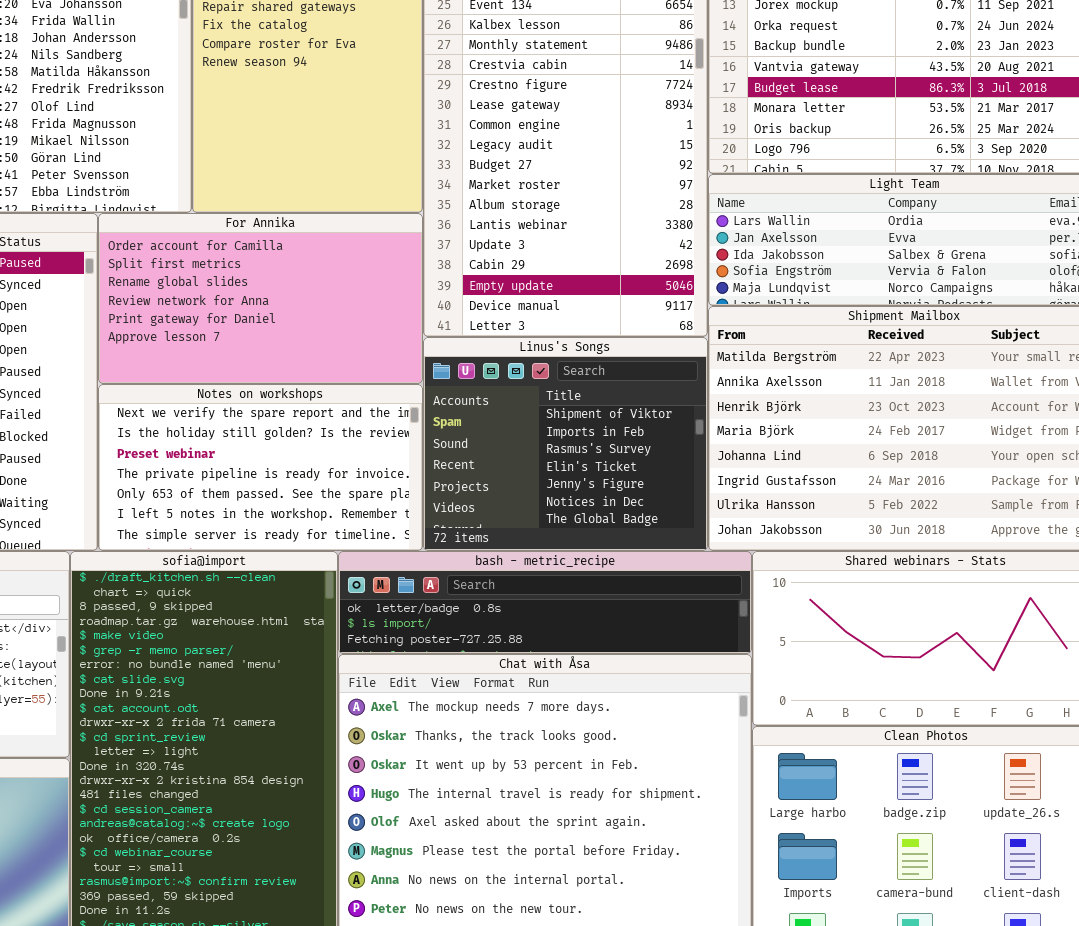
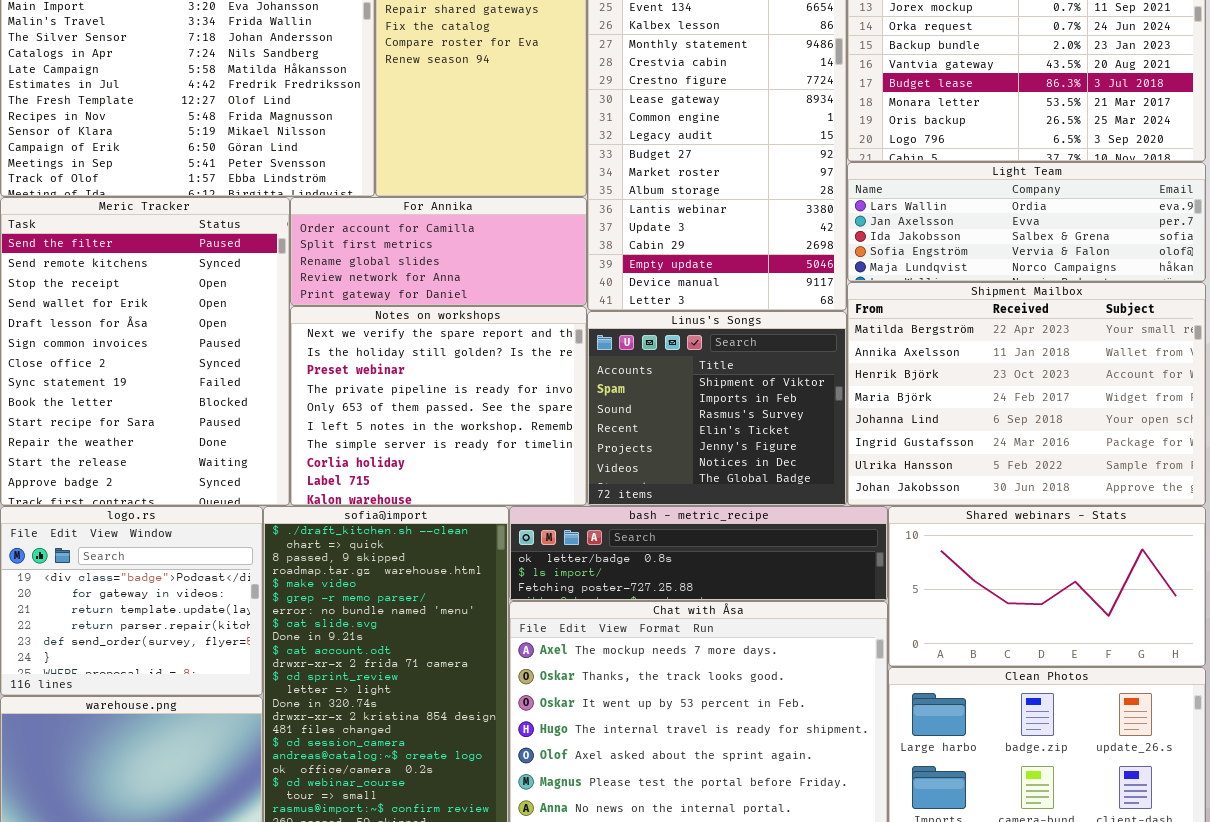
For Annika: [98,213,423,384] -> [290,197,587,306], resized
Notes on workshops: [98,384,423,551] -> [290,306,587,506], resized

